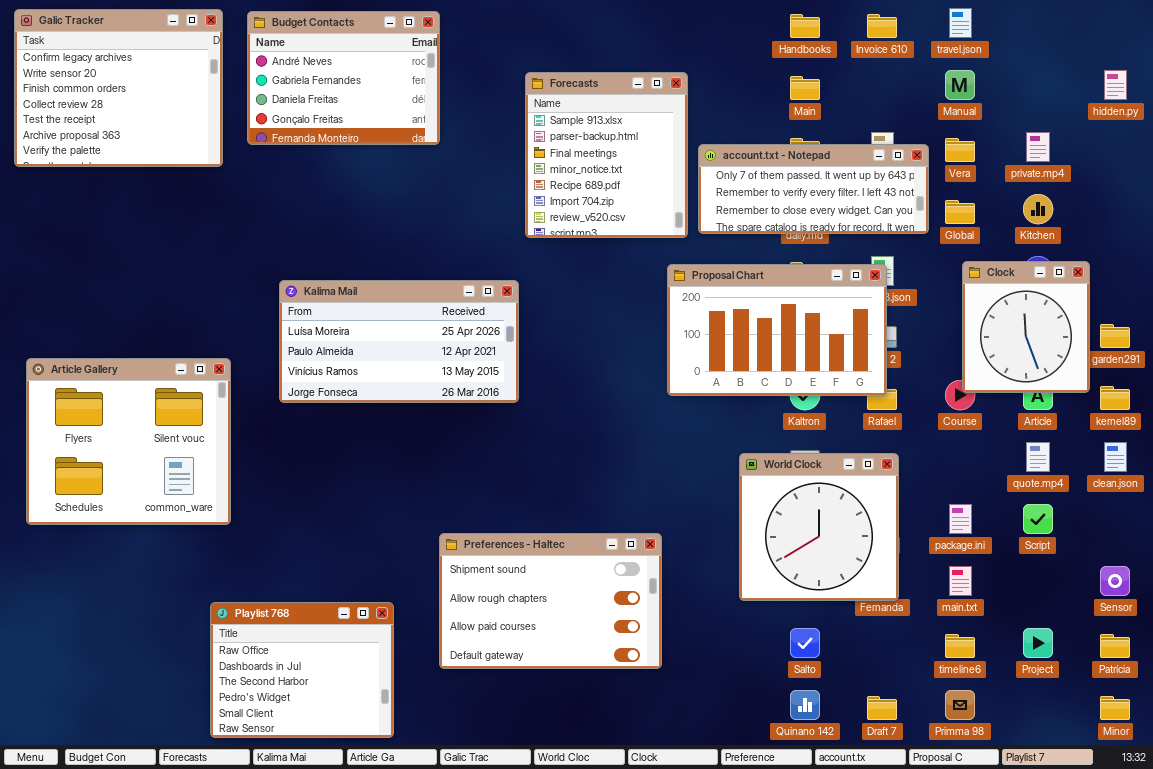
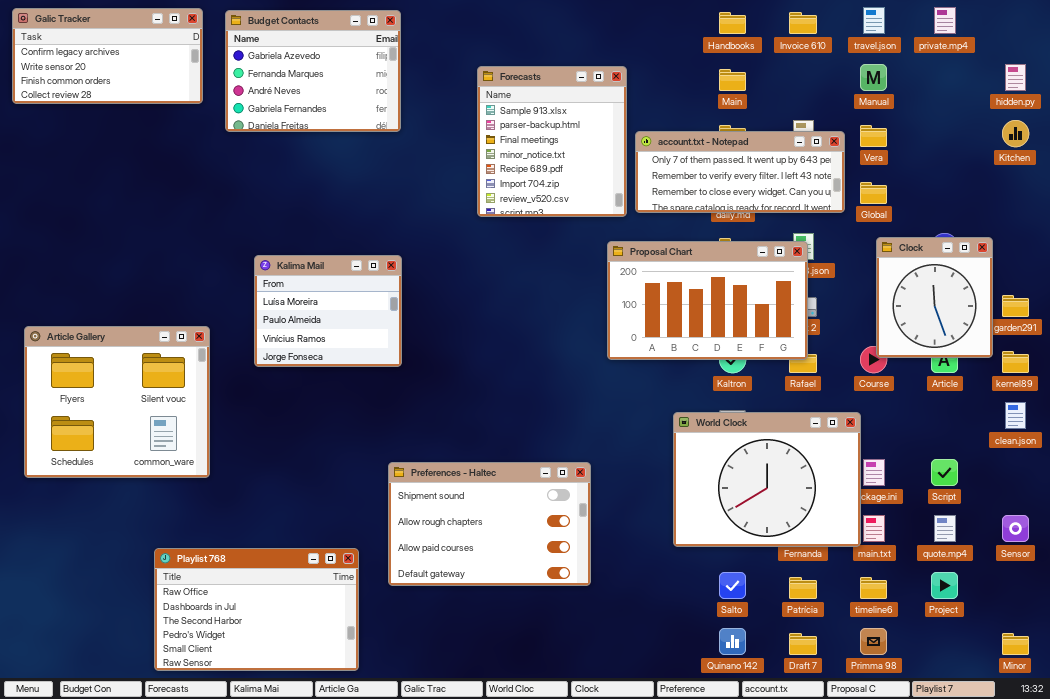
Galic Tracker: [14,9,223,167] -> [12,8,203,104], resized
Budget Contacts: [247,11,440,145] -> [225,10,401,132], scrolled up 2 rows
private.mp4: [1026,132,1050,162] -> [934,7,956,34], moved
Kitchen: [1023,194,1053,224] -> [1002,120,1029,147], moved
Kalima Mail: [279,280,519,403] -> [254,255,402,367], resized
quote.mp4: [1026,442,1050,472] -> [934,515,956,542], moved
World Clock: [739,453,899,601] -> [673,412,861,547], resized
Preferences - Haltec: [439,533,662,669] -> [388,462,591,586], moved
Playlist 768: [210,602,394,738] -> [154,548,359,671], resized
Patrícia: [1100,634,1130,658] -> [789,577,817,599], moved

